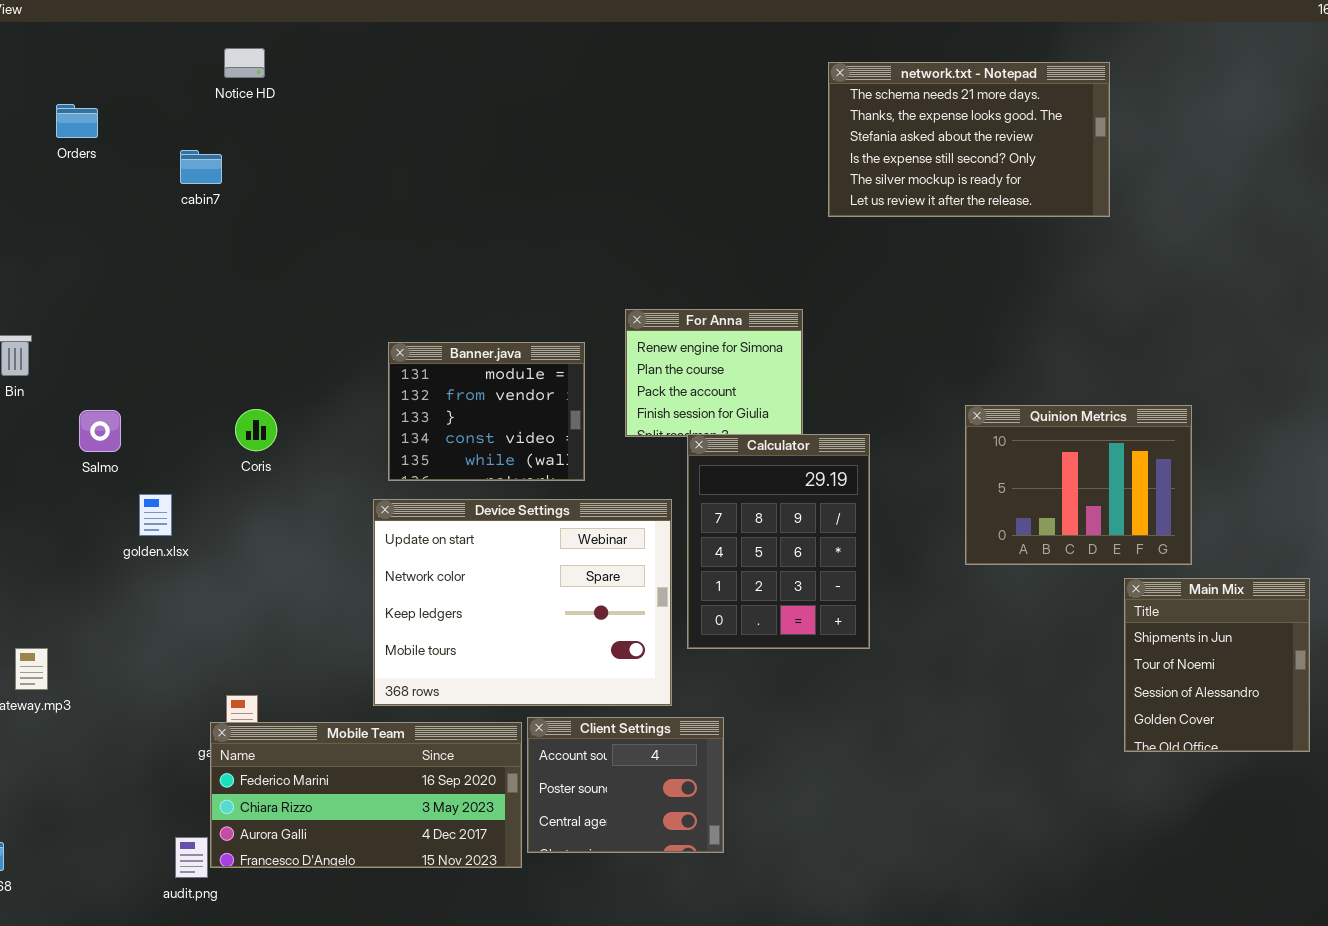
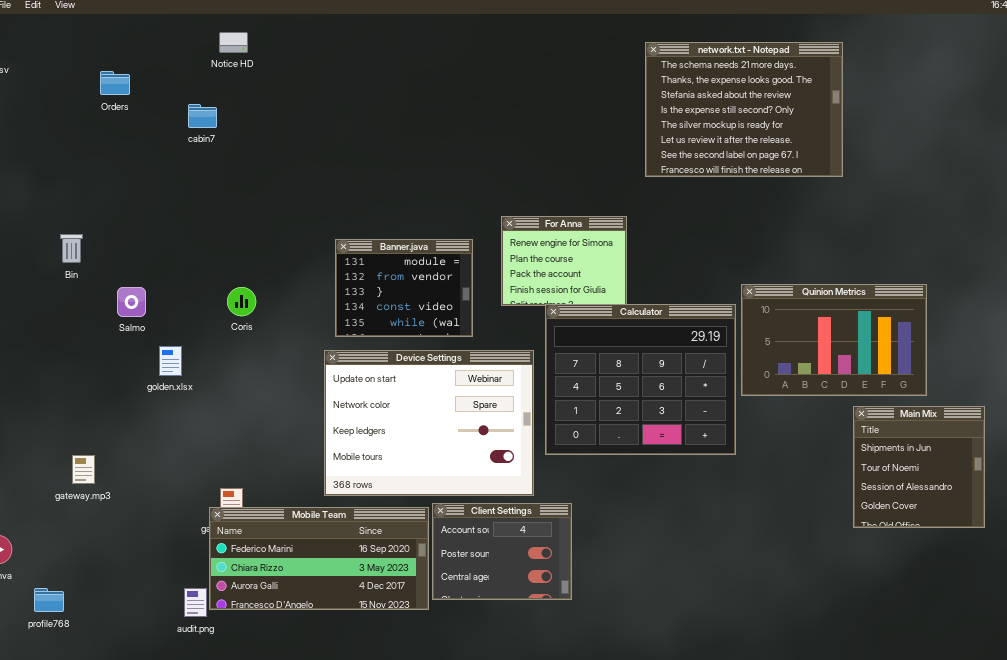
network.txt - Notepad: [828,62,1110,217] -> [645,42,843,177], resized
Quinion Metrics: [965,405,1192,565] -> [741,284,927,396], resized
Calculator: [687,434,870,649] -> [545,304,736,455], resized

